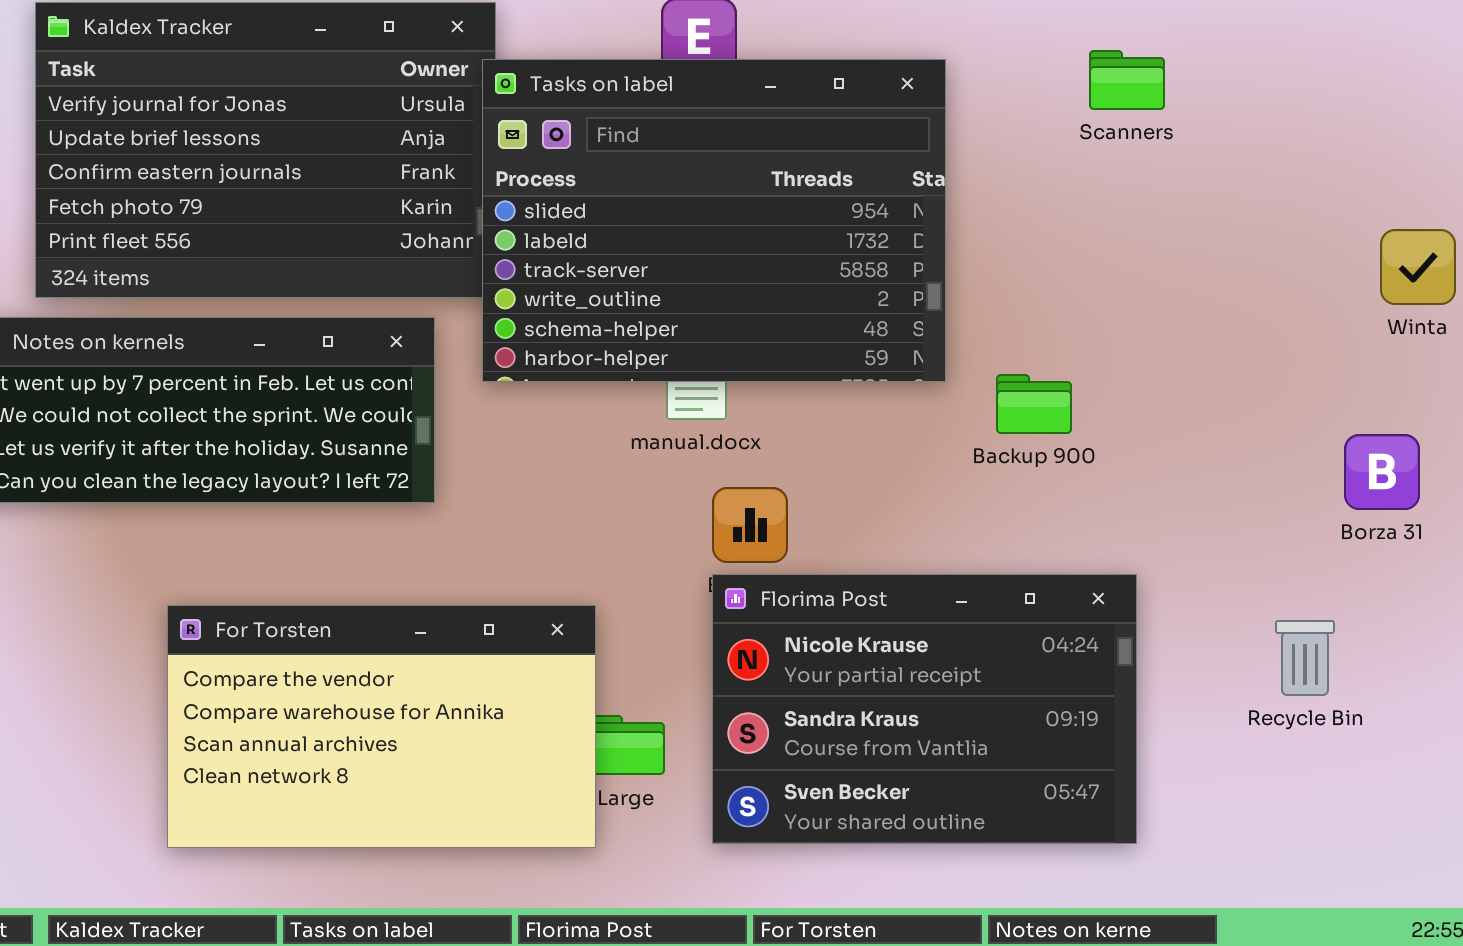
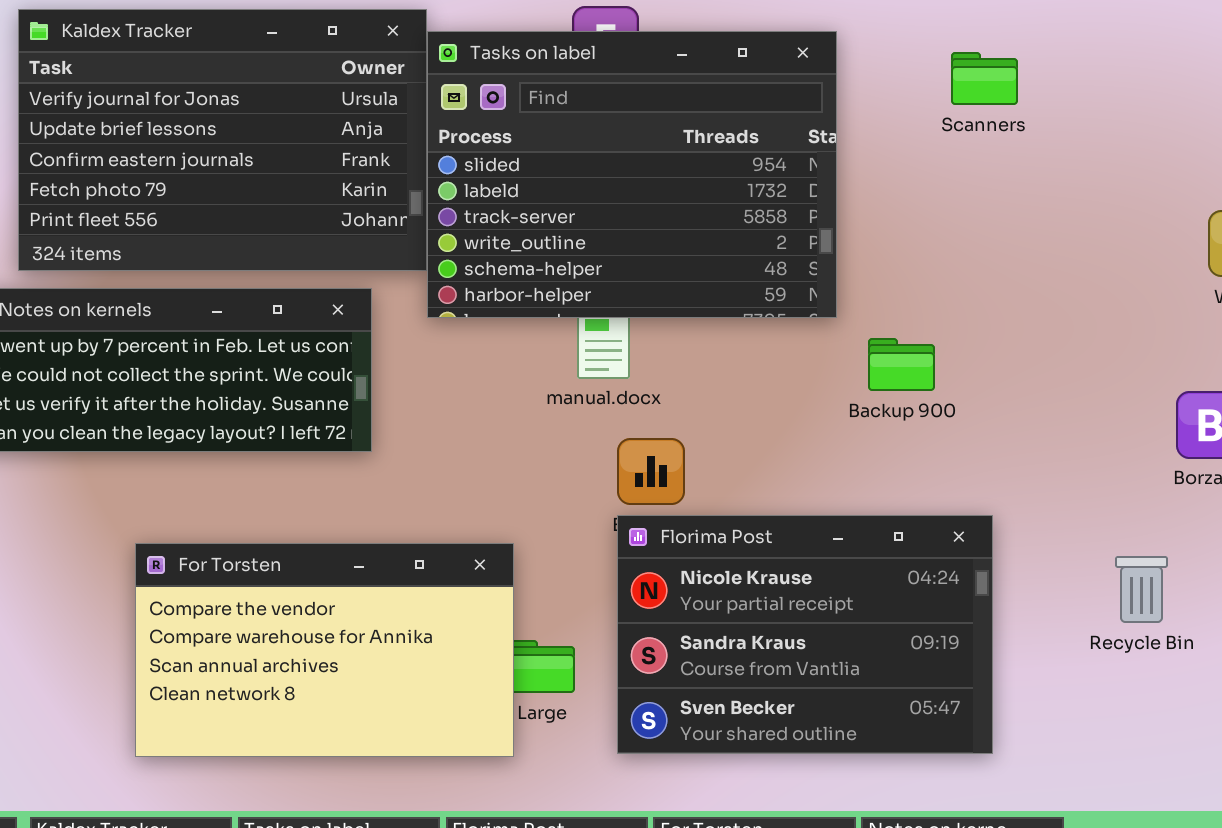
Tasks on label: [482,59,946,382] -> [427,31,837,318], moved

